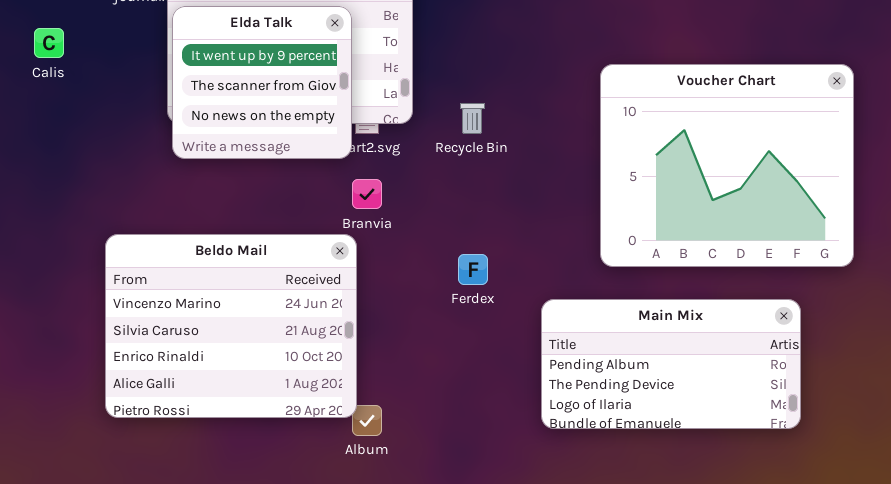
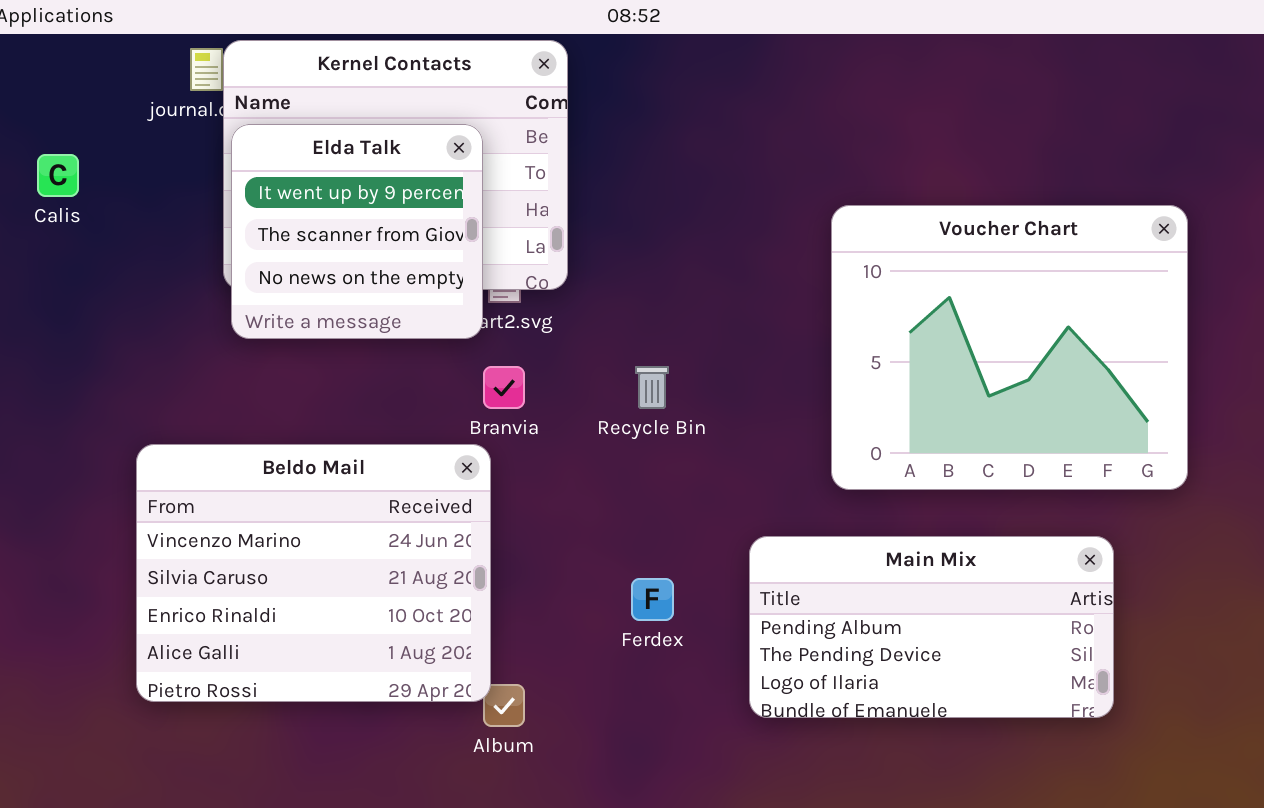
Recycle Bin: [460,103,485,134] -> [635,366,669,409], moved
Ferdex: [458,254,488,285] -> [631,578,674,621], moved

